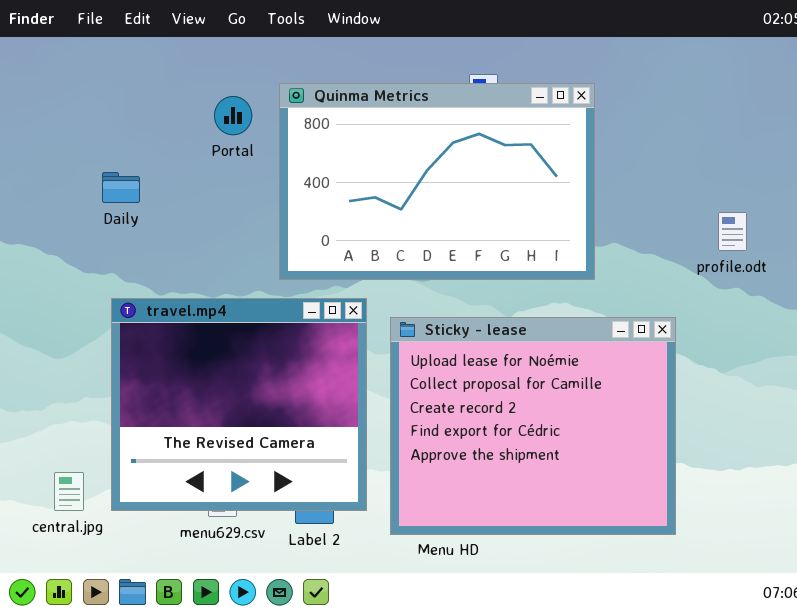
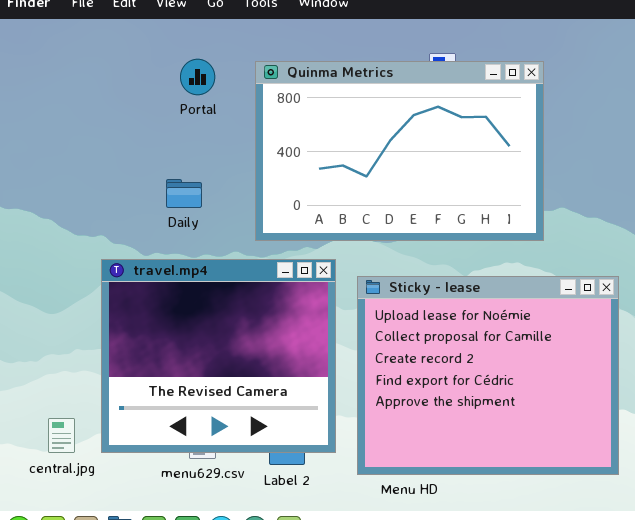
Portal: [214,96,252,135] -> [180,59,215,95], moved
Daily: [102,172,140,203] -> [166,179,202,208], moved

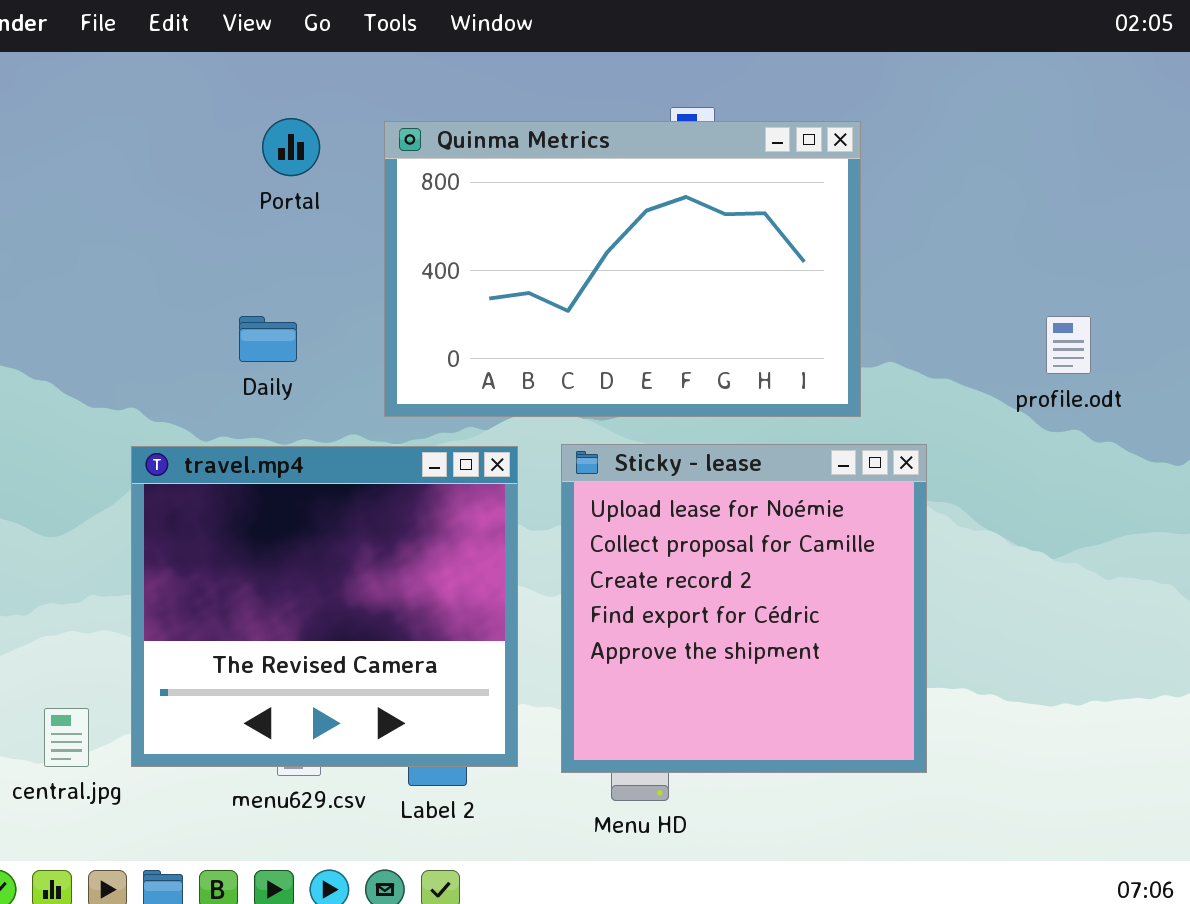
Sticky - lease: [357,276,619,475] -> [561,444,927,773], moved, resized

